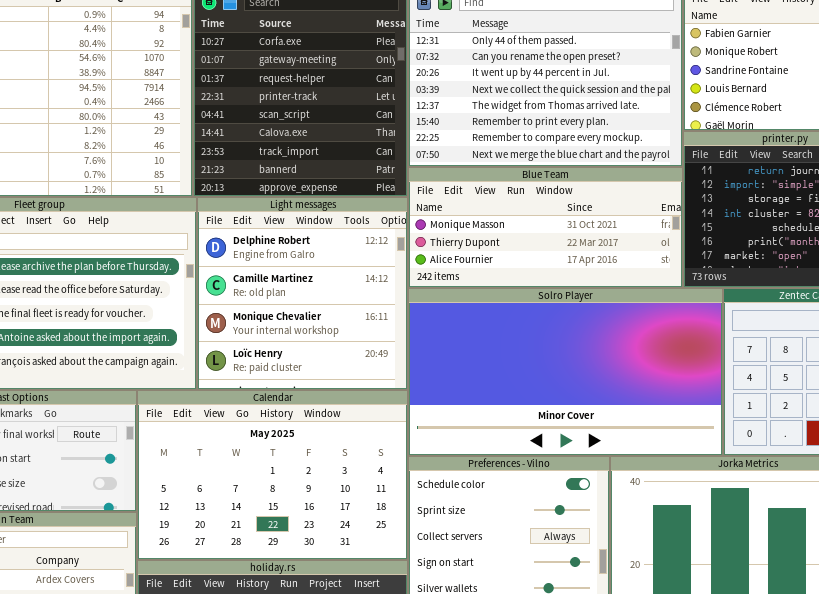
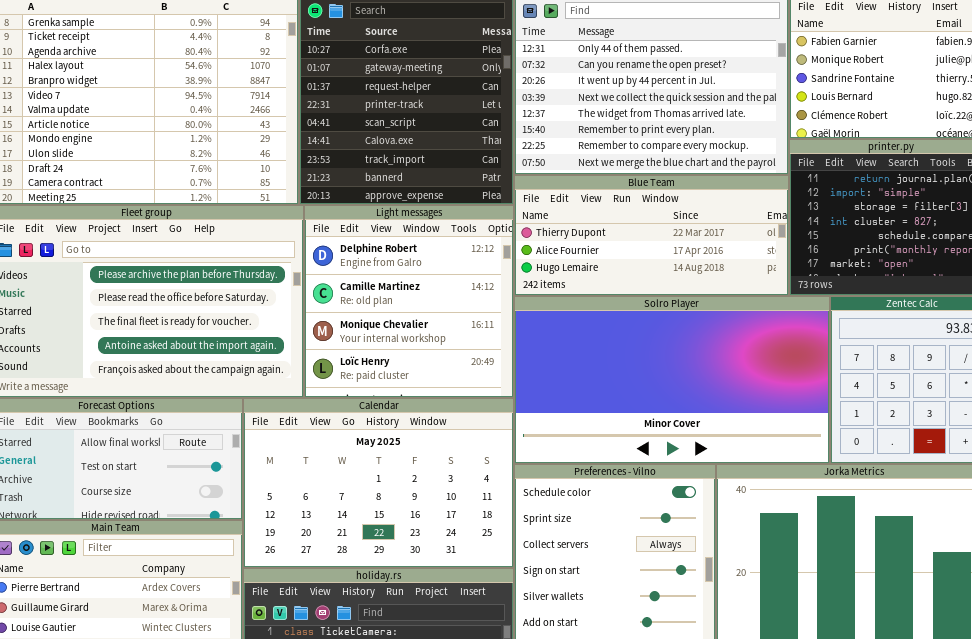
Blue Team: [408,167,683,288] -> [514,175,789,296], scrolled down 1 row

